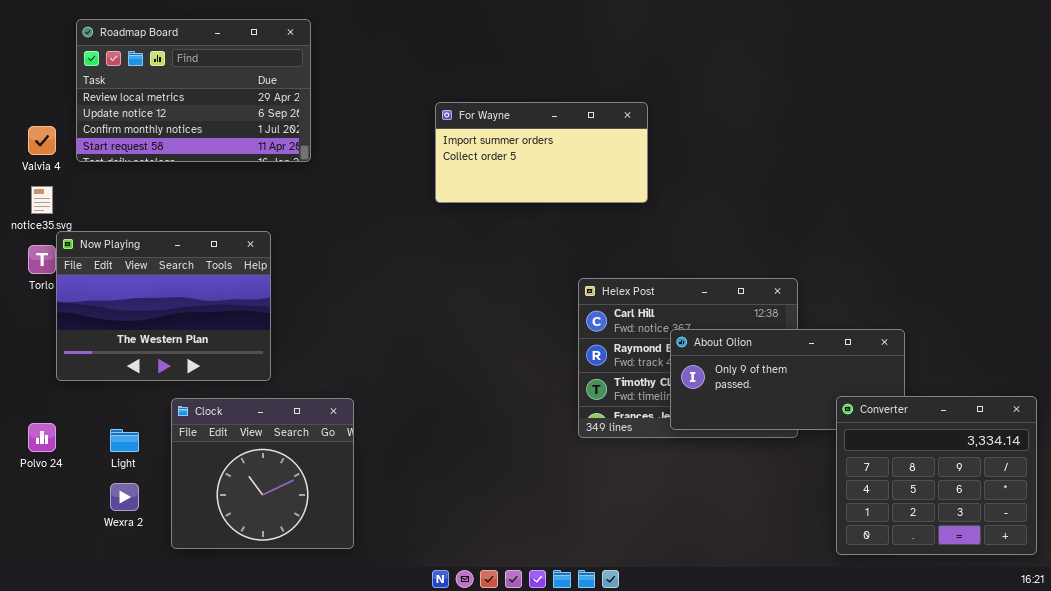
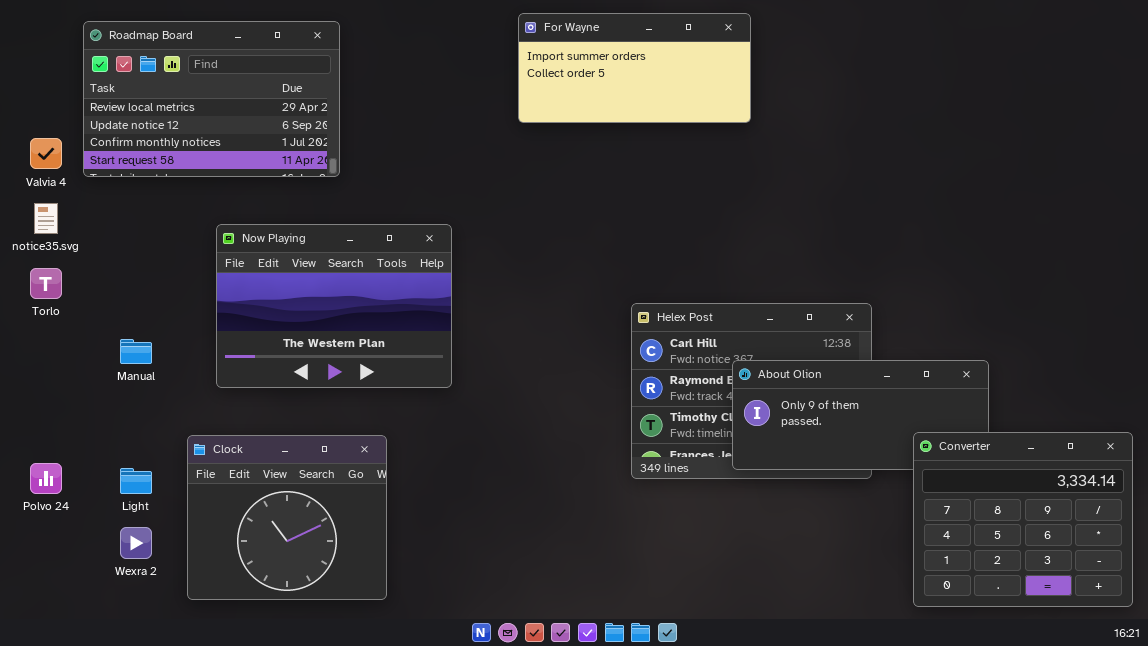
For Wayne: [435,102,648,203] -> [518,13,751,123], moved
Now Playing: [56,231,271,381] -> [216,224,452,388], moved

